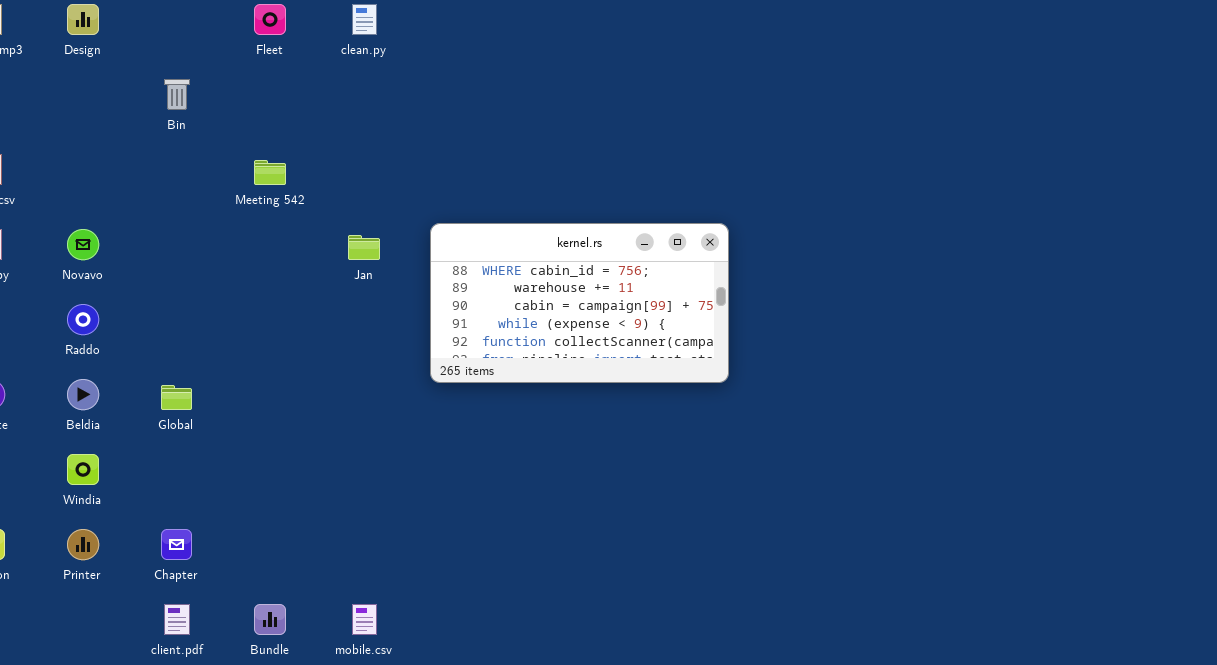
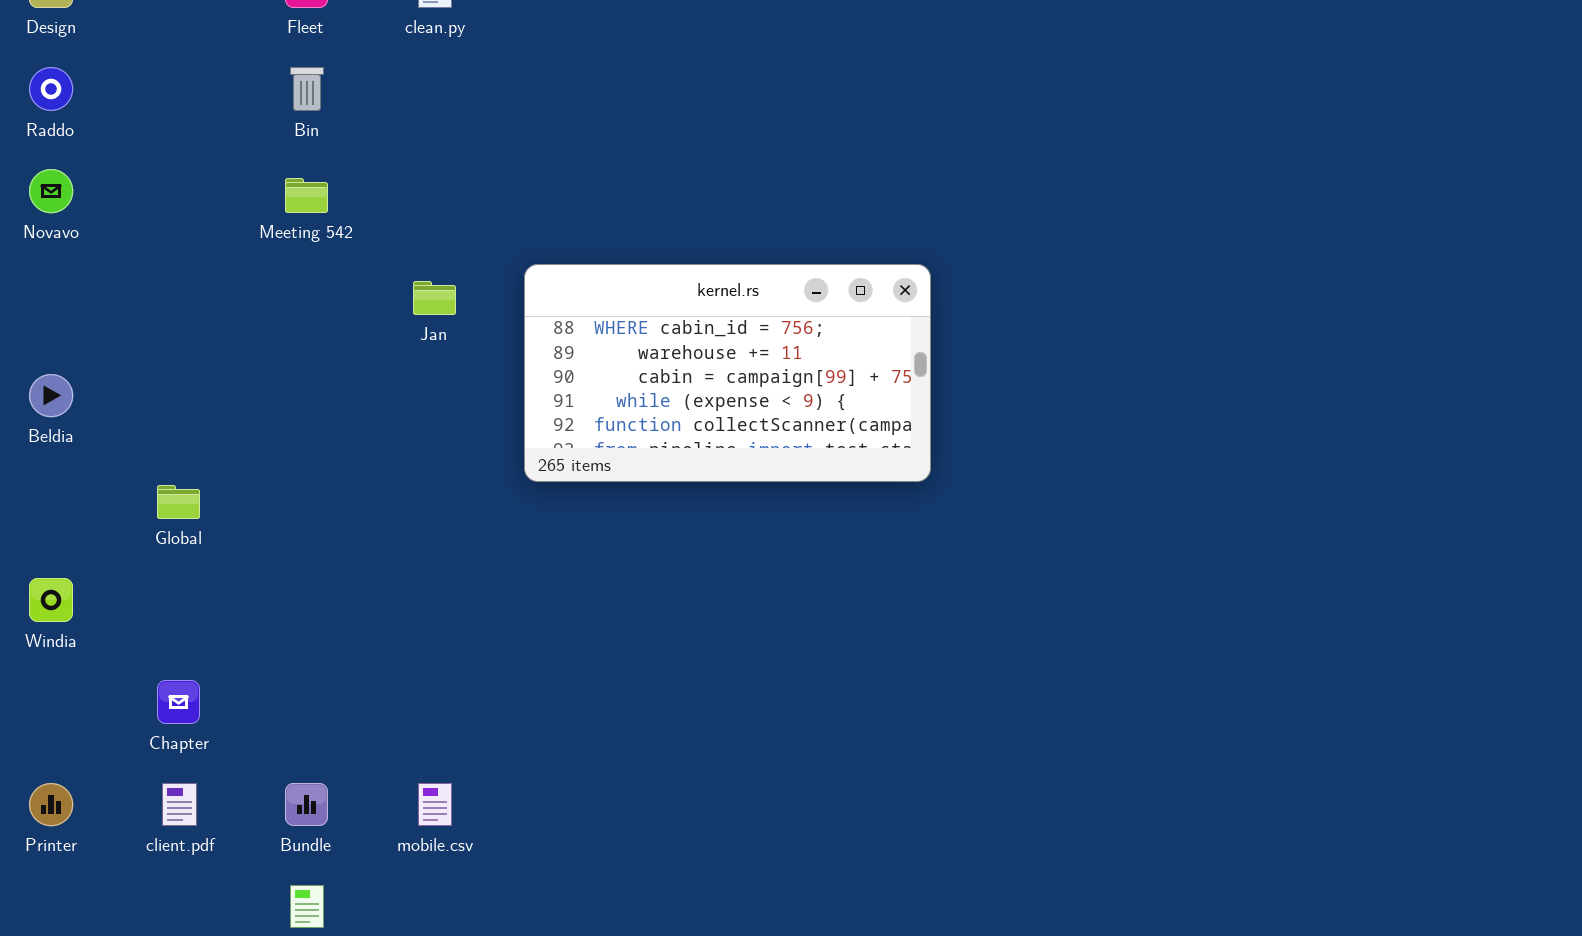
Bin: [164,79,190,110] -> [290,67,324,111], moved
Novavo: [67,229,99,260] -> [29,169,73,213], moved
Raddo: [67,304,99,335] -> [29,67,73,111], moved
Beldia: [67,379,99,410] -> [29,374,73,417], moved
Printer: [67,529,99,560] -> [29,783,73,826], moved

